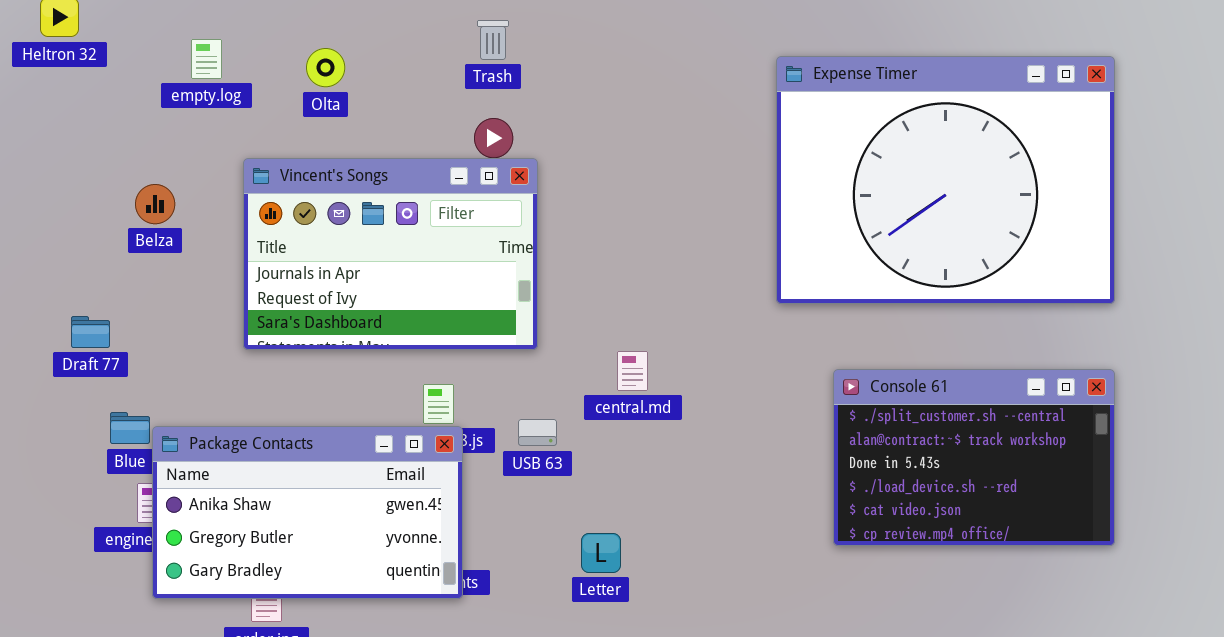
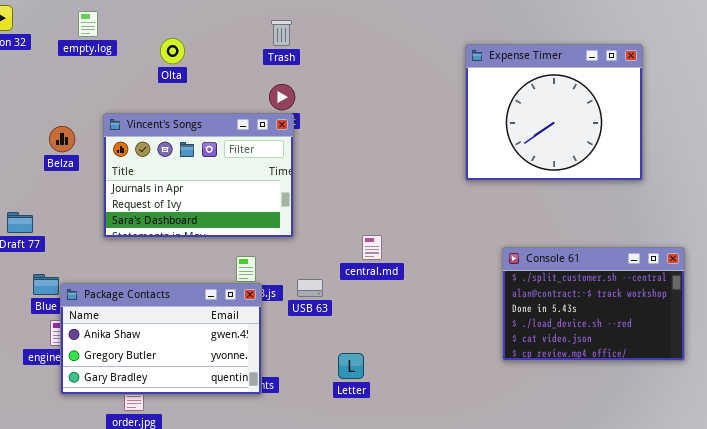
empty.log: [191,39,222,79] -> [78,11,98,37], moved
Expense Timer: [776,56,1115,304] -> [465,44,643,181], resized
Vincent's Songs: [243,158,538,350] -> [103,113,294,238], moved

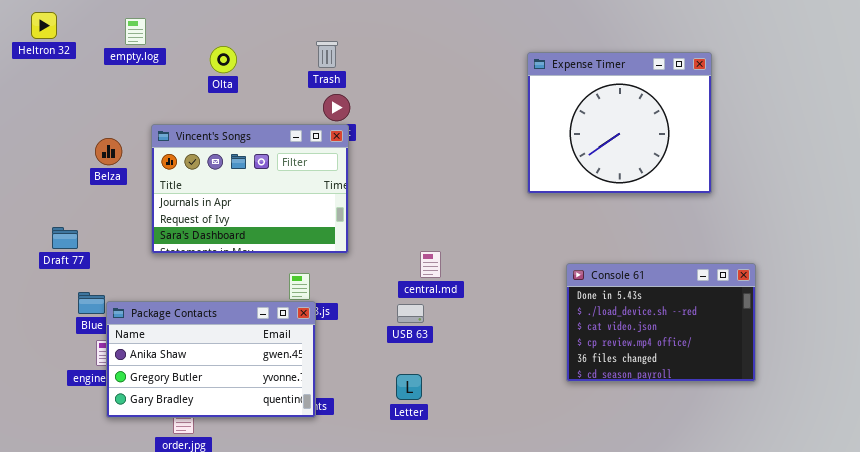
Trash: [271,20,292,46] -> [316,41,338,68], moved
Console 61: [502,247,685,361] -> [566,263,756,382], scrolled down 2 rows
USB 63: [297,279,323,297] -> [397,304,424,323], moved

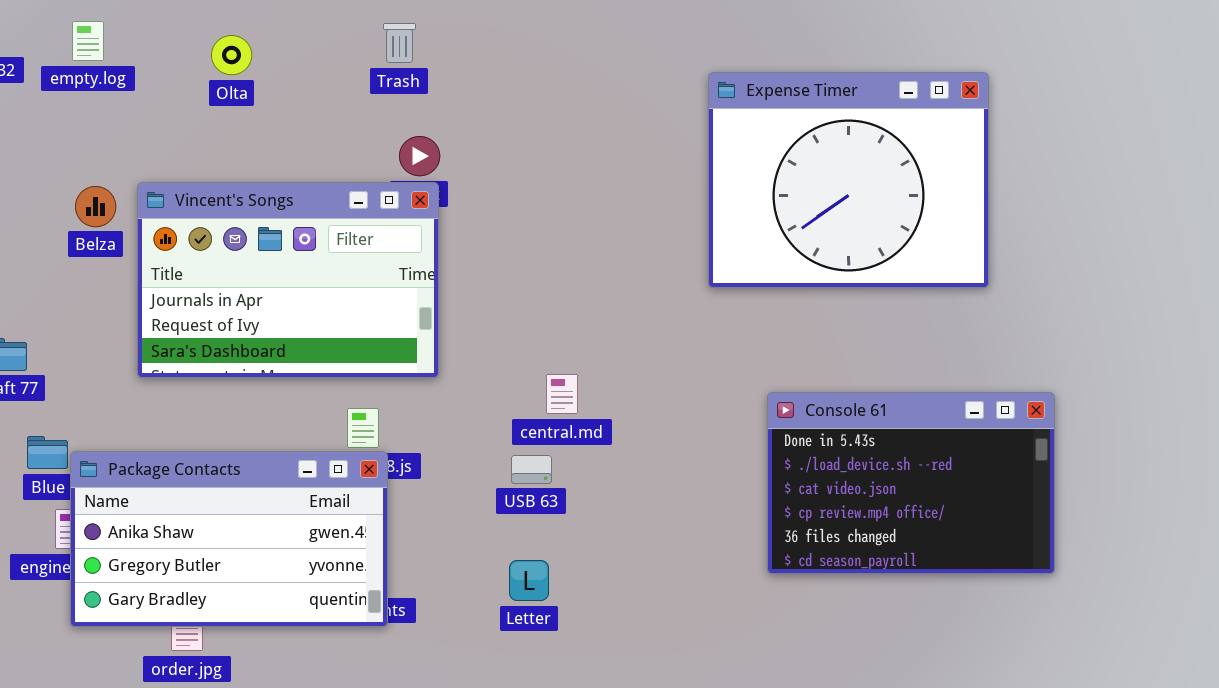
empty.log: [125,18,146,45] -> [72,21,104,61], moved
Trash: [316,41,338,68] -> [383,23,416,63], moved
Olta: [210,46,237,73] -> [211,35,252,75], moved
Belza: [95,138,122,165] -> [75,186,116,227], moved

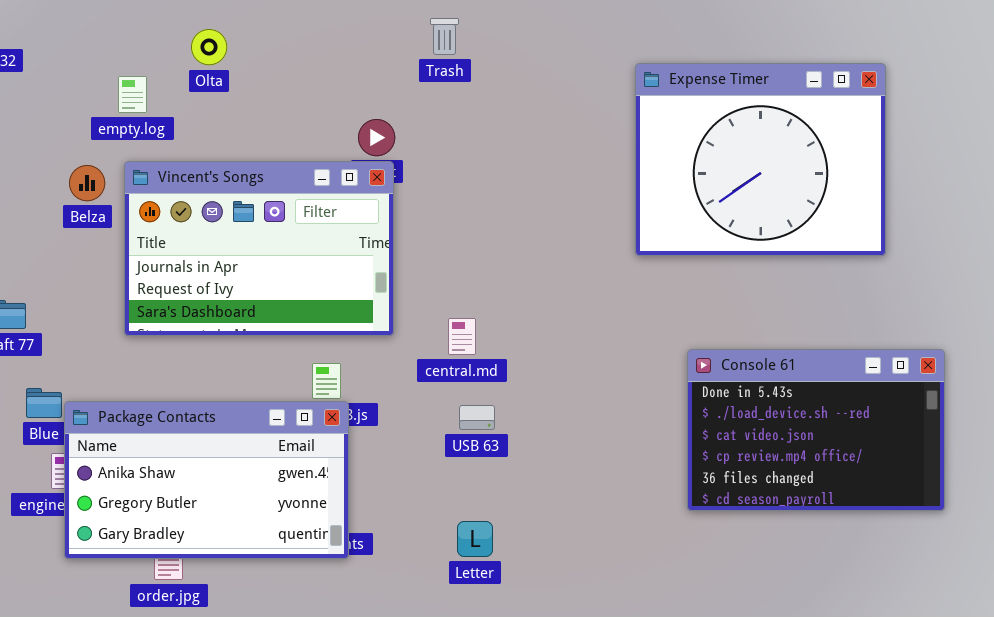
empty.log: [72,21,104,61] -> [118,76,147,113], moved
Trash: [383,23,416,63] -> [430,18,459,55], moved
central.md: [546,374,578,414] -> [448,318,476,355], moved
Letter: [509,560,549,601] -> [457,521,493,557], moved

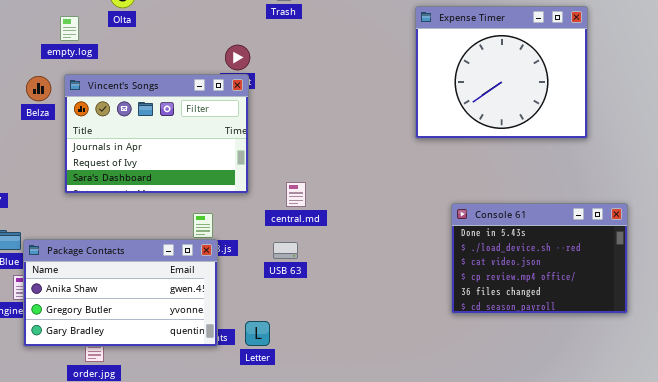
USB 63: [459,405,495,430] -> [273,242,298,259], moved
Letter: [457,521,493,557] -> [245,321,270,346], moved

